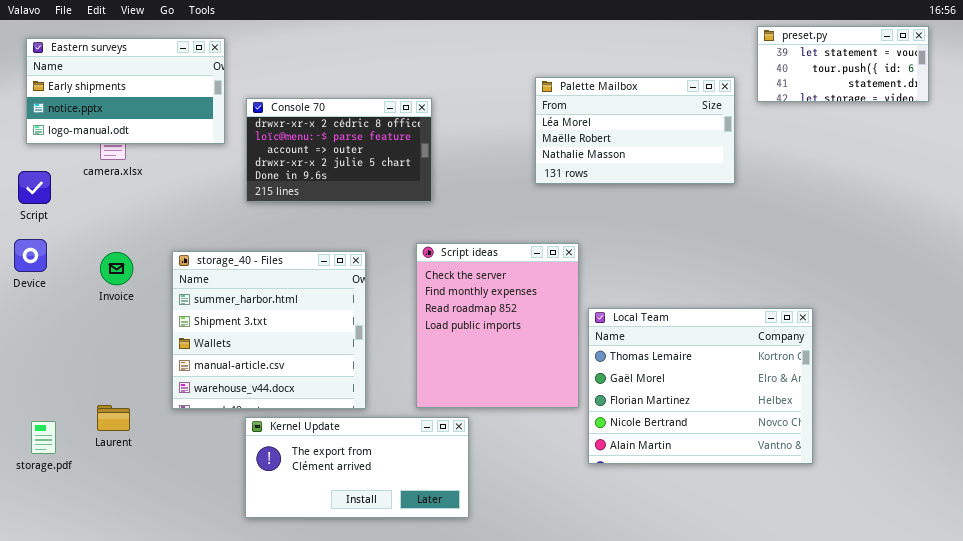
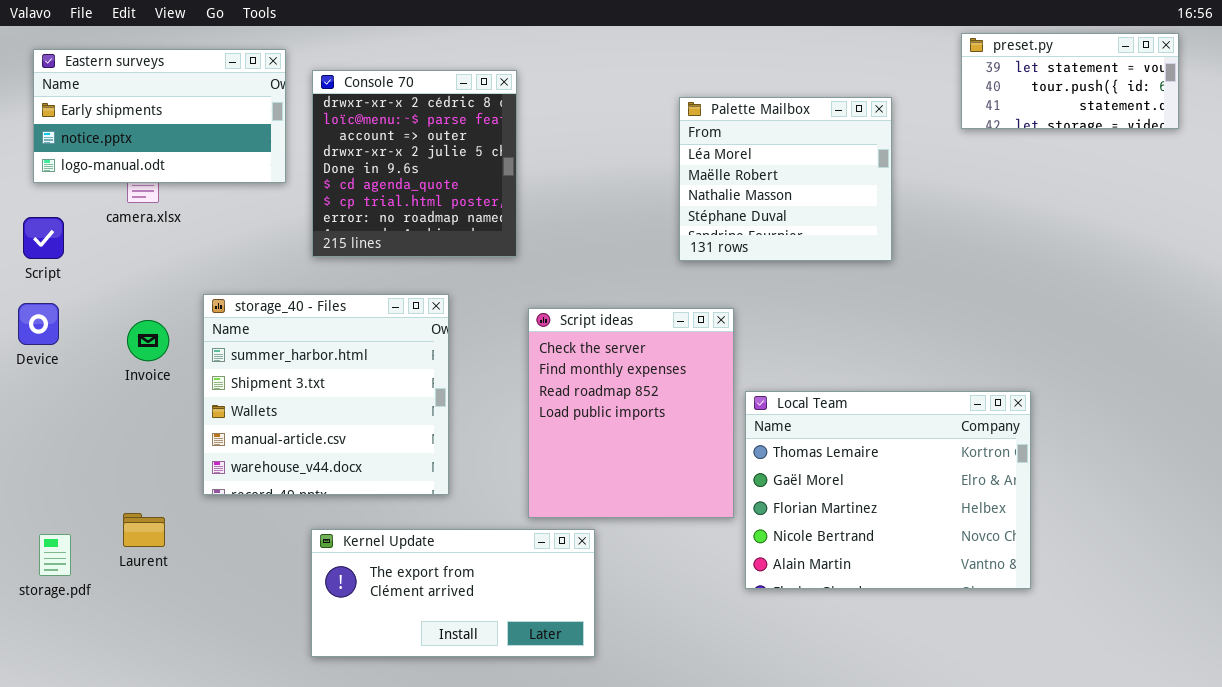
Palette Mailbox: [535,77,735,184] -> [679,97,892,261], resized
Console 70: [246,98,432,202] -> [312,70,517,257], resized
storage_40 - Files: [172,251,366,409] -> [203,294,449,495], moved

